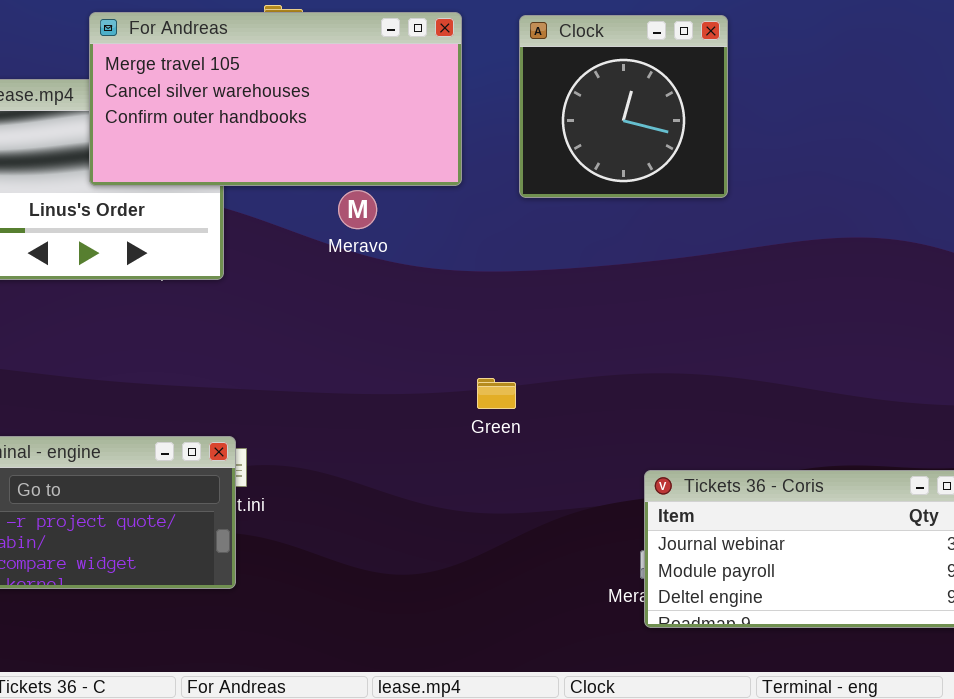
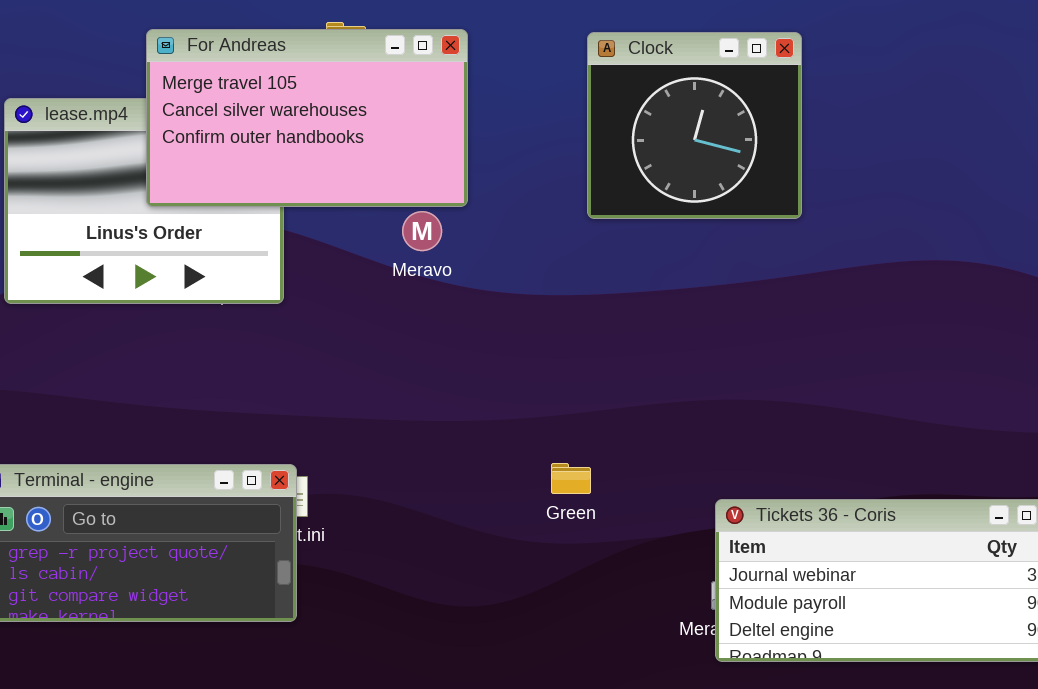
For Andreas: [89,12,462,186] -> [146,29,468,207], resized
Green: [477,378,516,409] -> [551,463,591,494], moved

